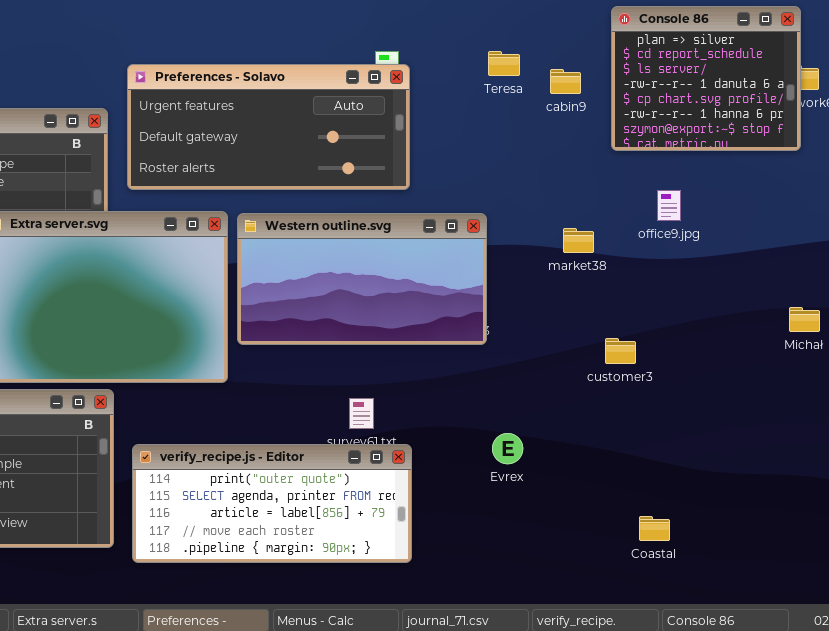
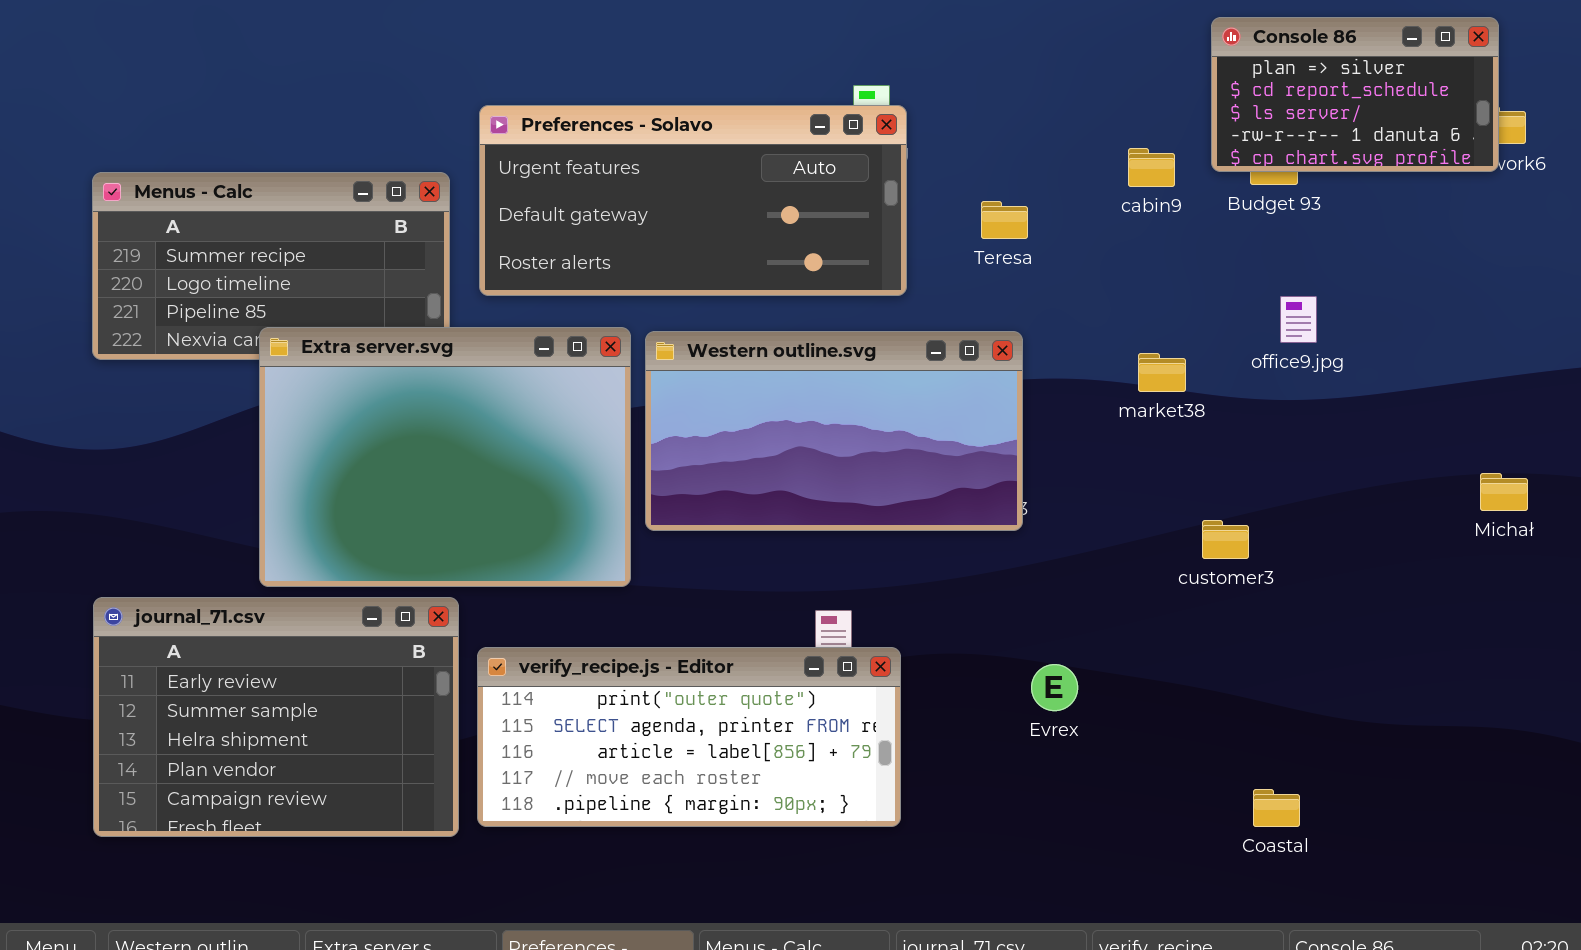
Console 86: [611,6,801,151] -> [1211,17,1499,172], resized
Teresa: [488,51,520,76] -> [981,201,1028,239], moved
cabin9: [550,69,581,94] -> [1128,148,1175,187], moved
verify_recipe.js - Editor: [132,444,412,563] -> [477,647,901,827], moved

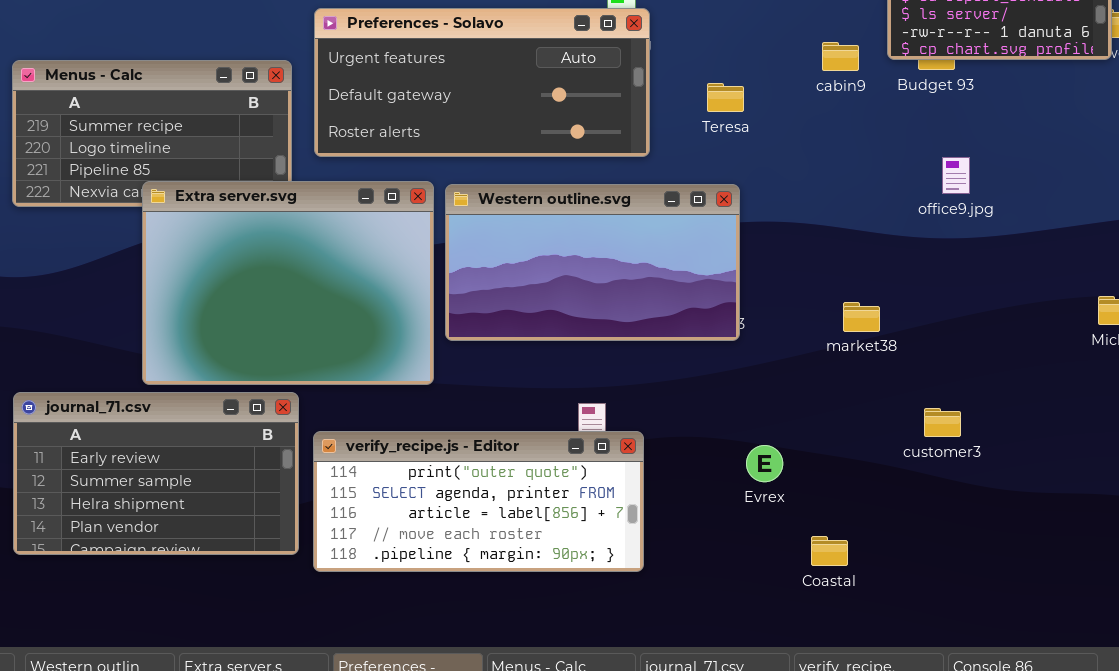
market38: [1138,353,1186,392] -> [843,302,880,332], moved
customer3: [1202,520,1249,559] -> [924,408,961,437], moved
journal_71.csv: [93,597,459,837] -> [13,392,299,555], resized
Coastal: [1253,789,1300,827] -> [811,536,848,566], moved

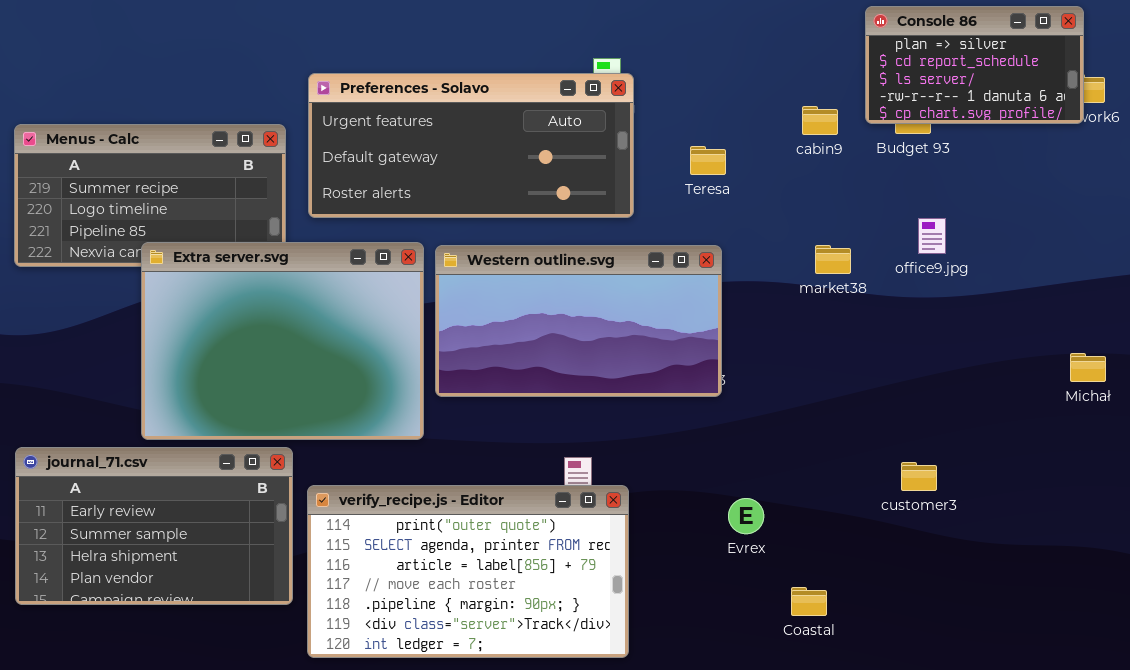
market38: [843,302,880,332] -> [815,245,851,274], moved
verify_recipe.js - Editor: [313,431,644,572] -> [307,485,629,658], resized

